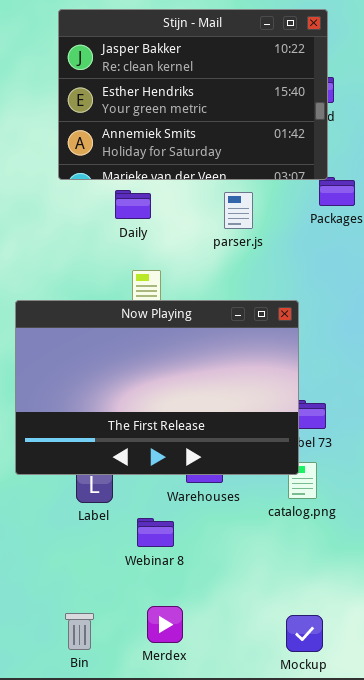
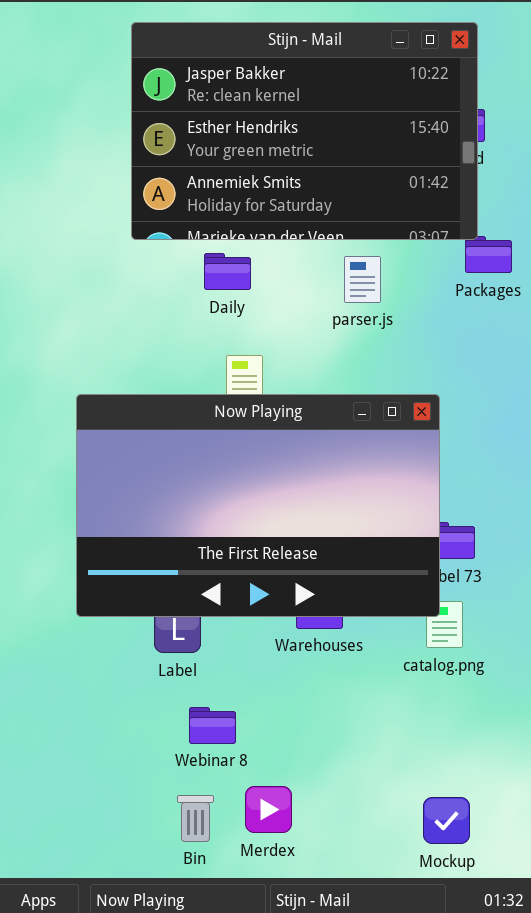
Webinar 8: [137,518,174,547] -> [189,707,236,744], moved
Bin: [65,613,94,650] -> [177,795,214,842], moved

